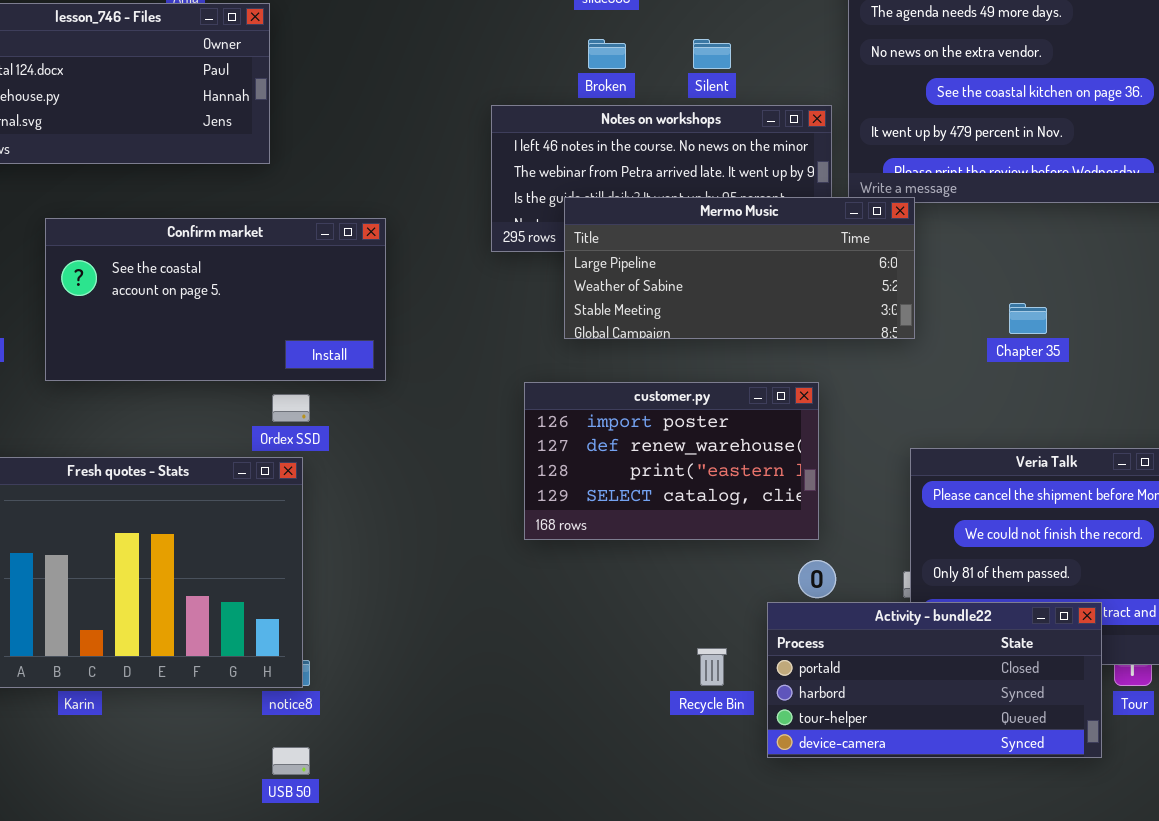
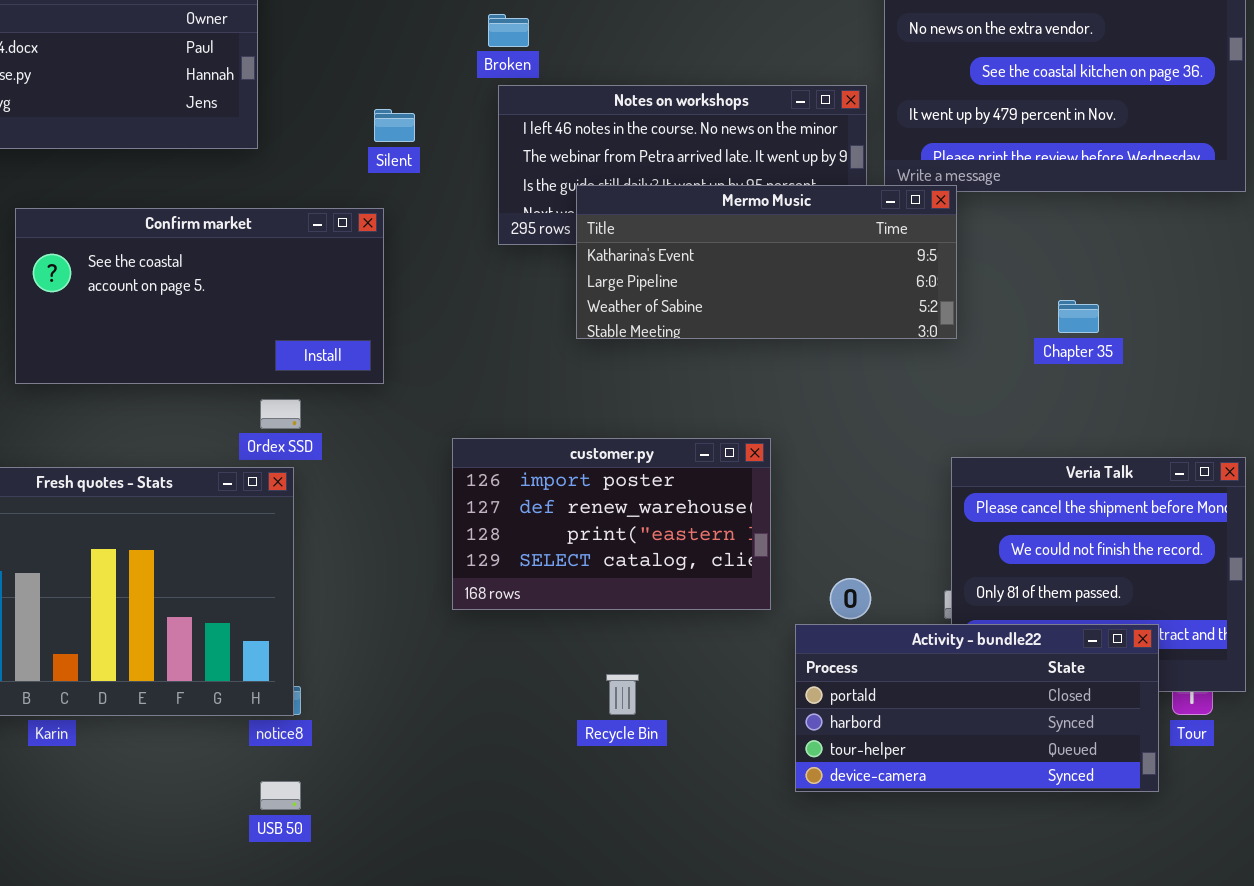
Broken: [588,39,626,69] -> [488,14,529,47], moved
Silent: [693,39,731,69] -> [374,109,415,142], moved
Mermo Music: [564,197,915,339] -> [576,185,957,339], scrolled up 1 row
customer.py: [524,382,819,540] -> [452,438,771,610], moved
Recycle Bin: [697,648,727,686] -> [606,674,639,715], moved

